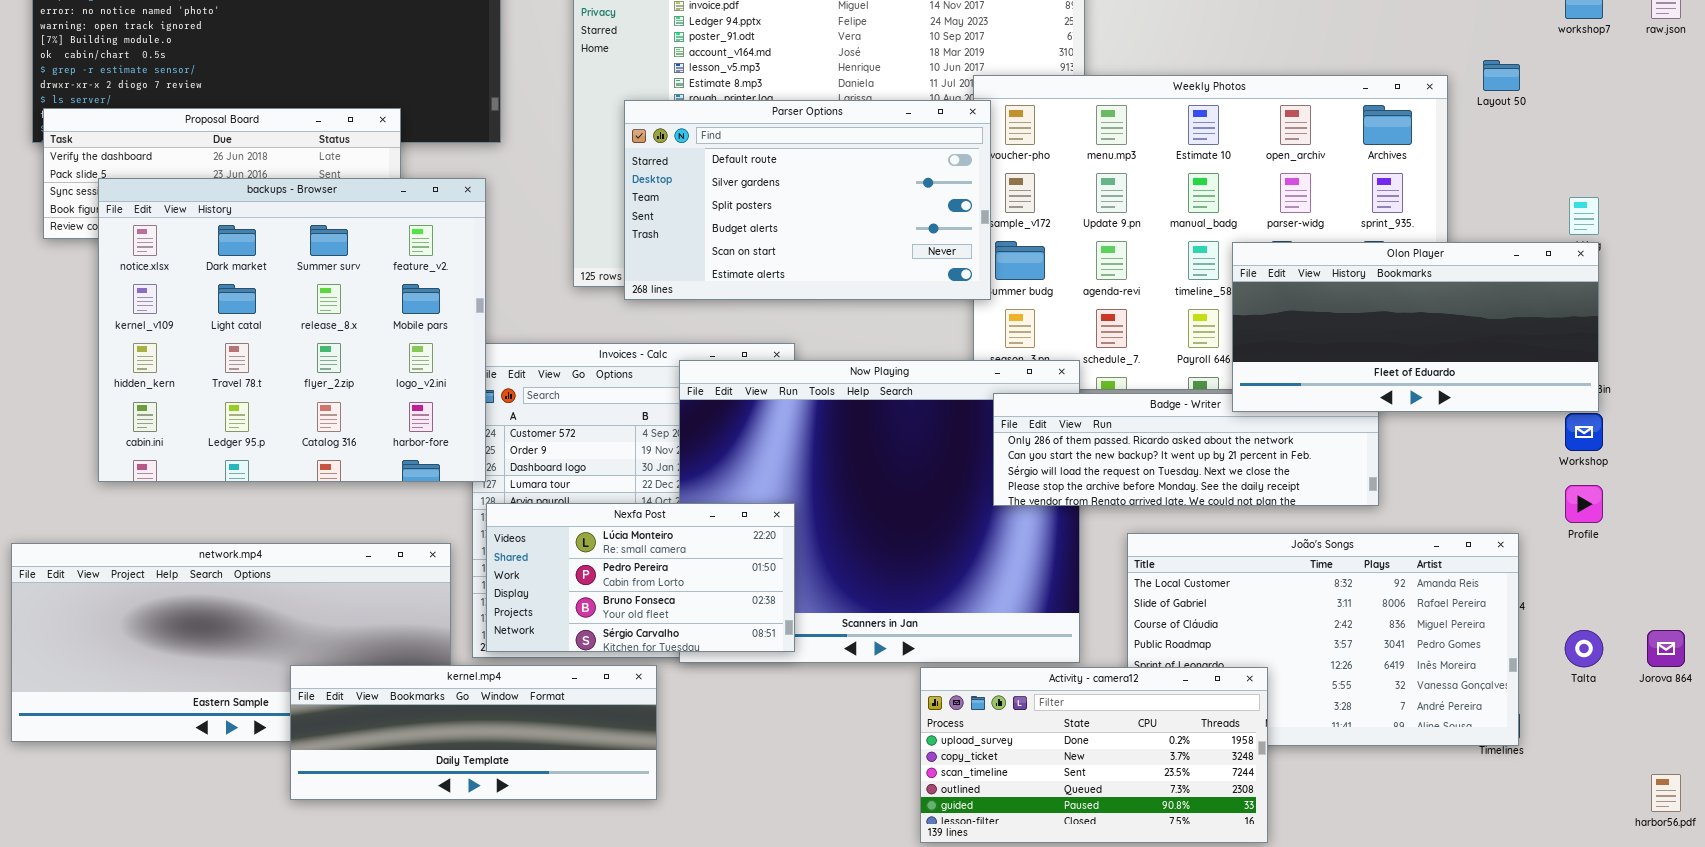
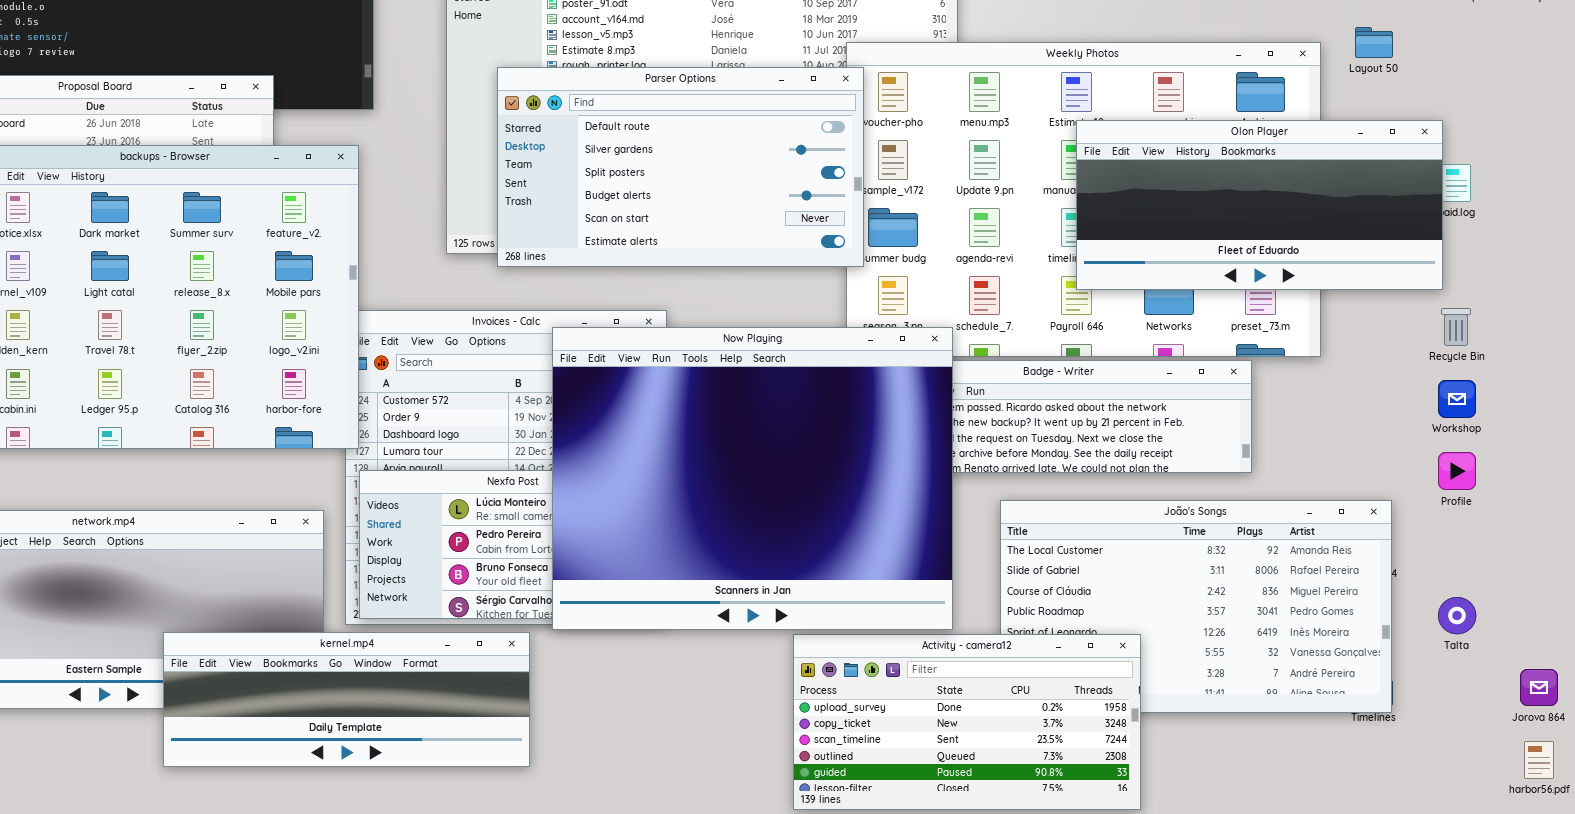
Olon Player: [1232,242,1599,412] -> [1076,120,1443,290], moved
Now Playing: [679,360,1080,663] -> [552,327,953,630], raised
Jorova 864: [1647,630,1685,667] -> [1520,669,1558,706], moved

